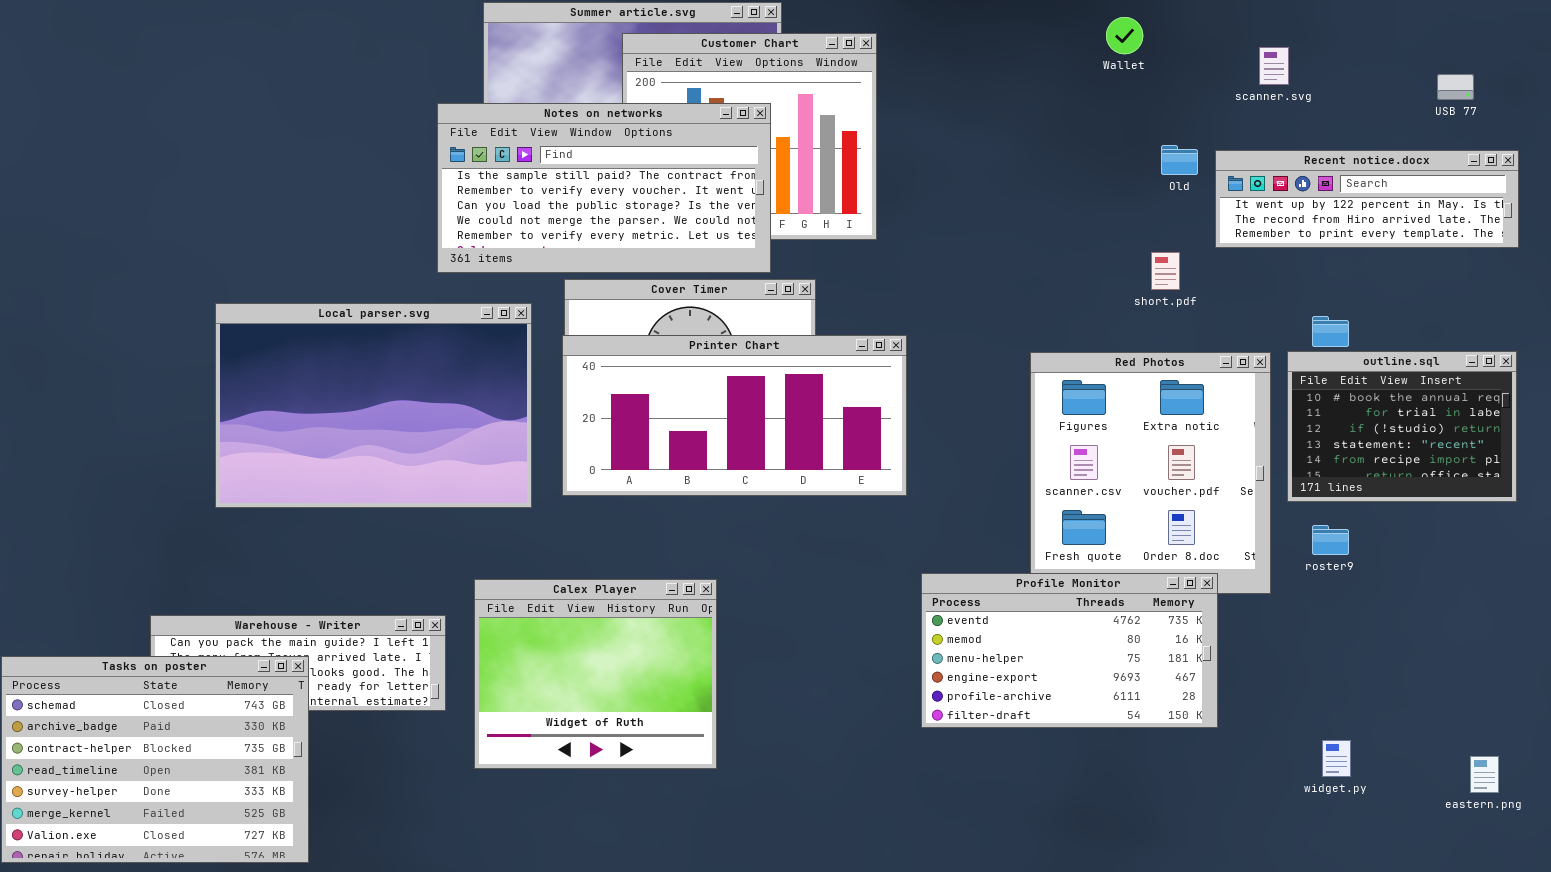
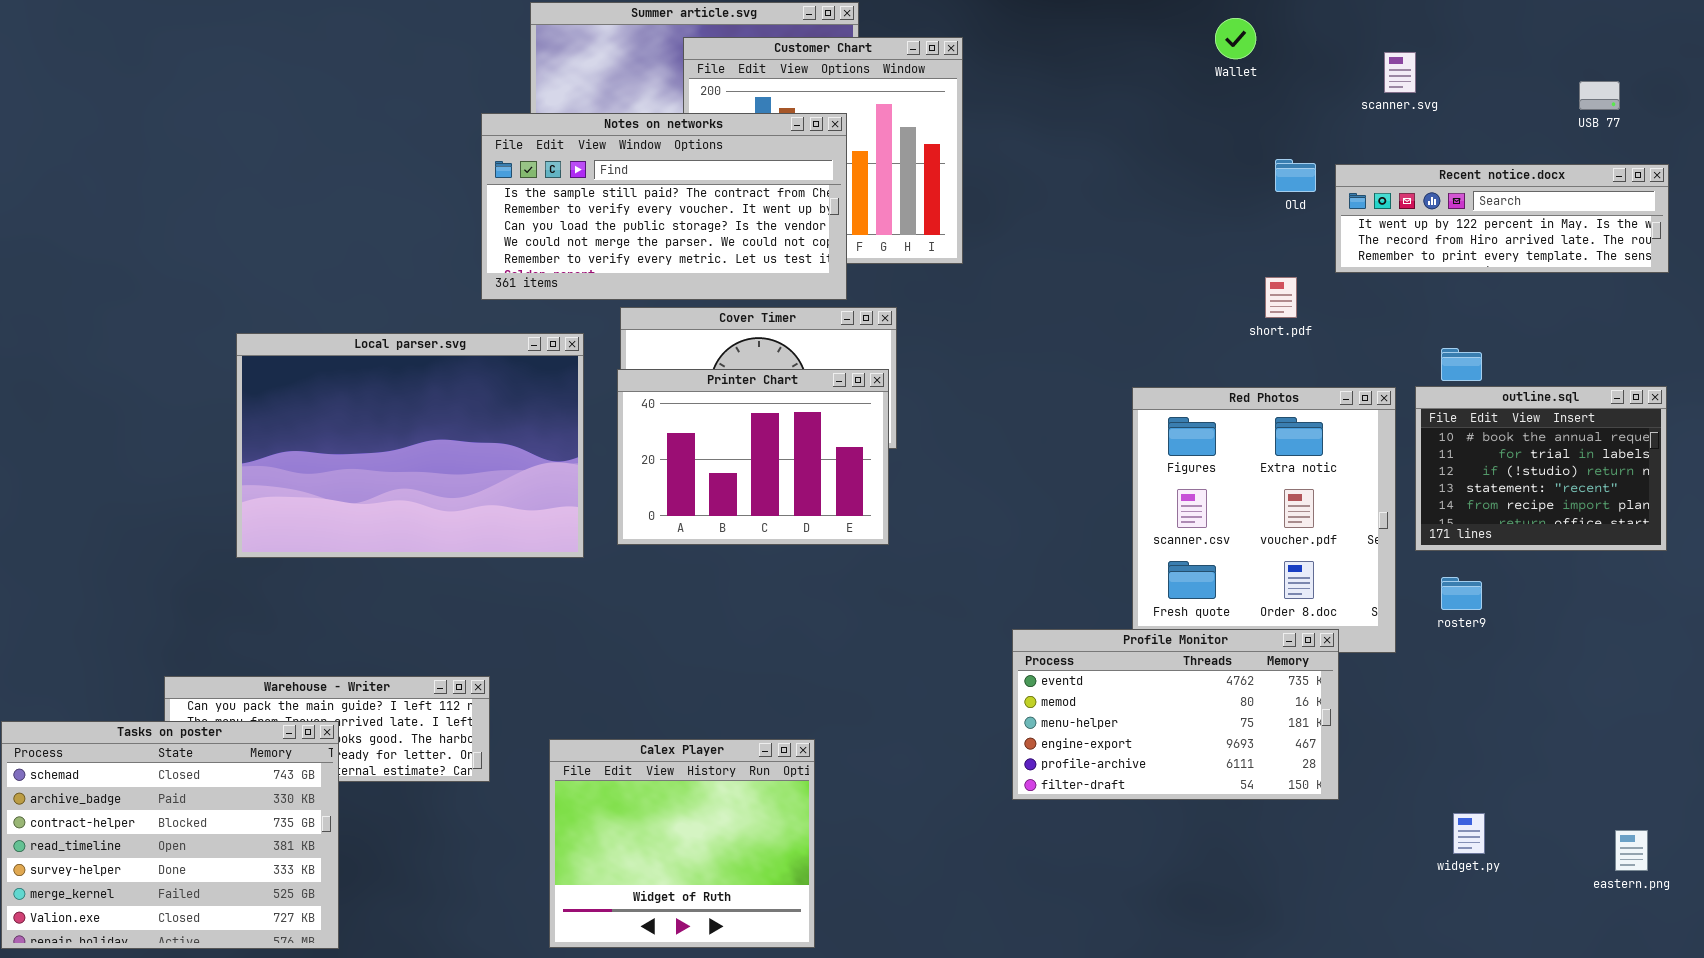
Printer Chart: [562,335,907,496] -> [617,369,889,545], resized
Calex Player: [474,579,717,769] -> [549,739,815,948], moved

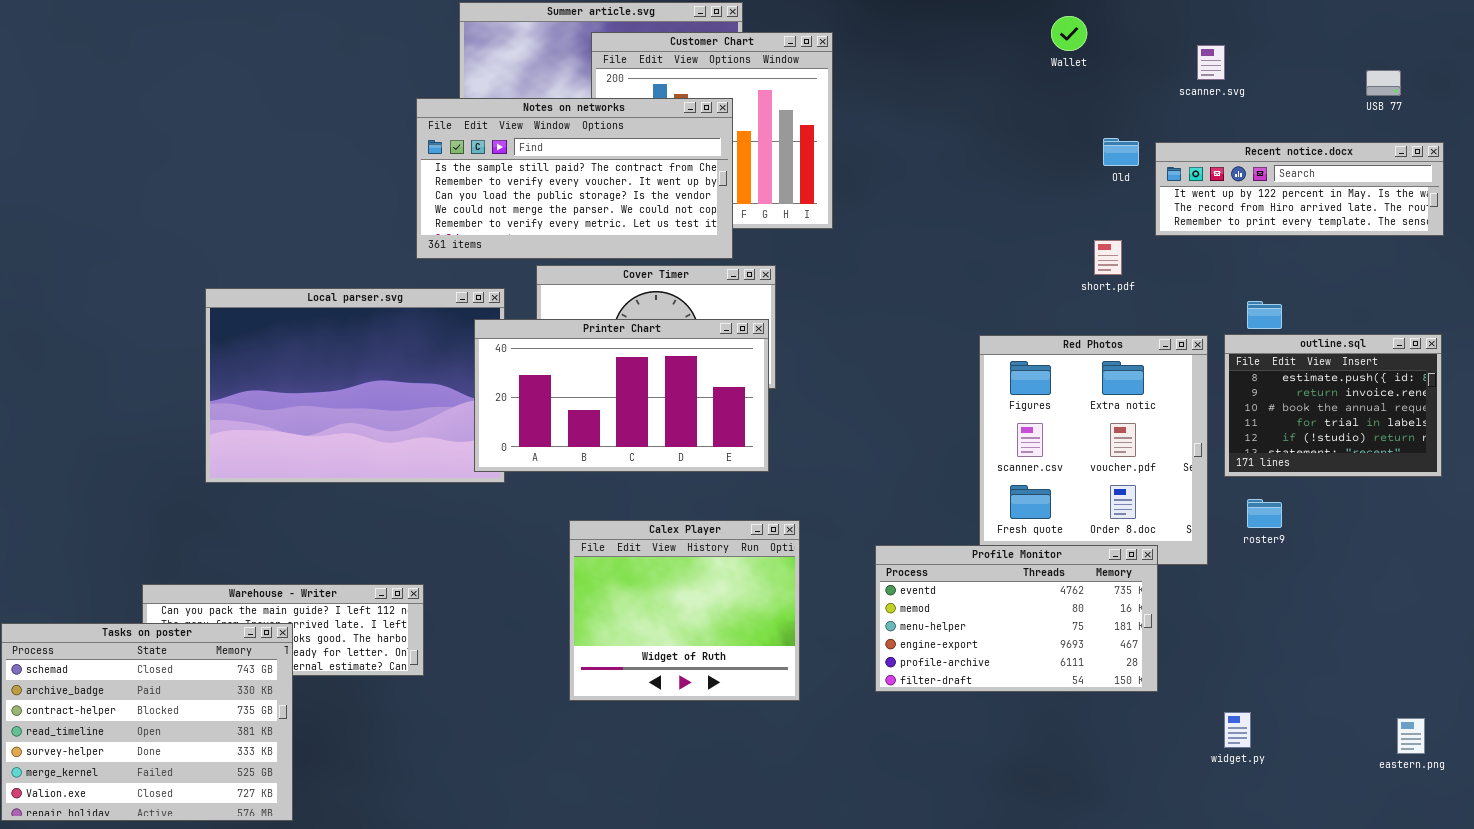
Printer Chart: [617,369,889,545] -> [474,319,769,472], resized
outline.sql: [1415,386,1667,551] -> [1224,334,1442,477], scrolled up 2 rows
Calex Player: [549,739,815,948] -> [569,520,800,701], moved
widget.py: [1453,813,1485,854] -> [1224,712,1251,748], moved

